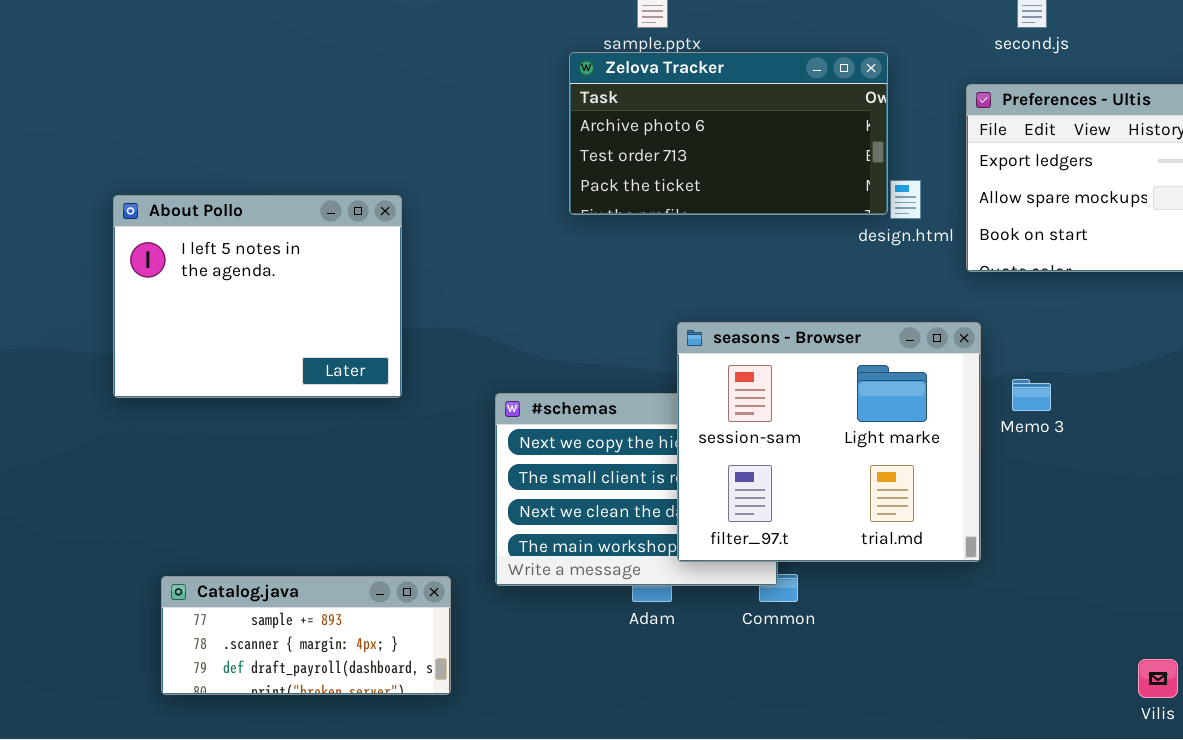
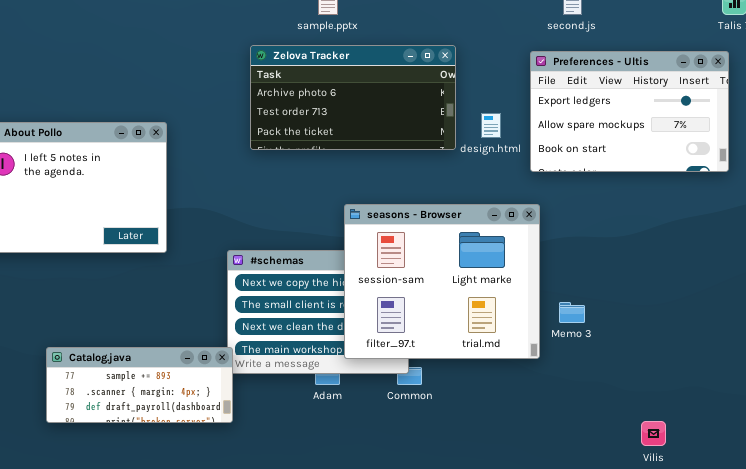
Zelova Tracker: [569,52,888,215] -> [250,45,456,150], moved
Memo 3: [1012,379,1051,411] -> [559,302,585,323], moved
Catalog.java: [161,576,451,695] -> [46,347,233,423], moved

